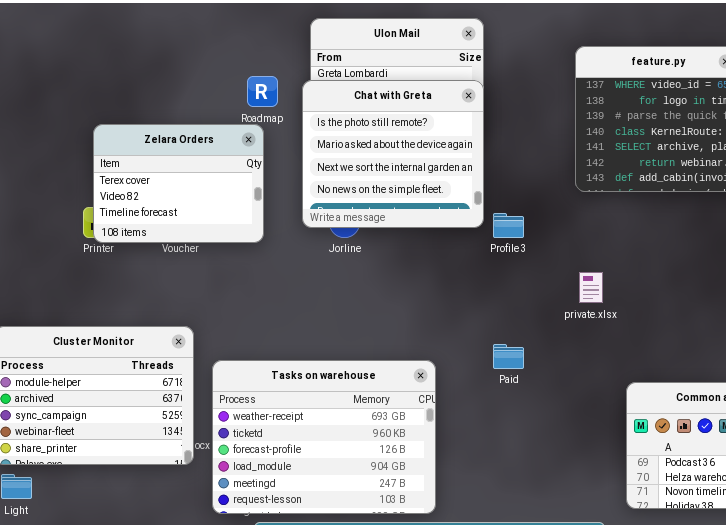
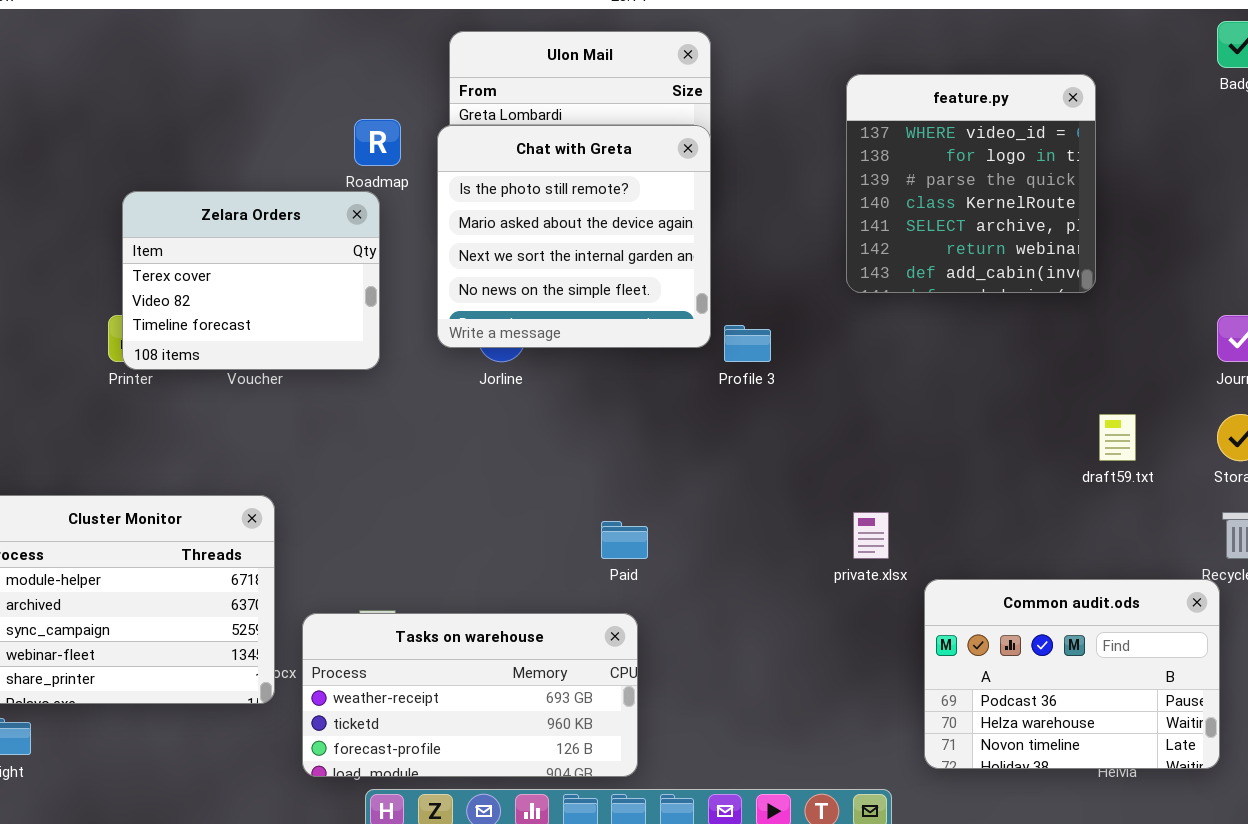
private.xlsx: [579,272,603,303] -> [853,512,889,559], moved
Paid: [493,344,524,369] -> [601,521,648,559], moved
Tasks on warehouse: [212,360,436,514] -> [302,613,638,777], resized

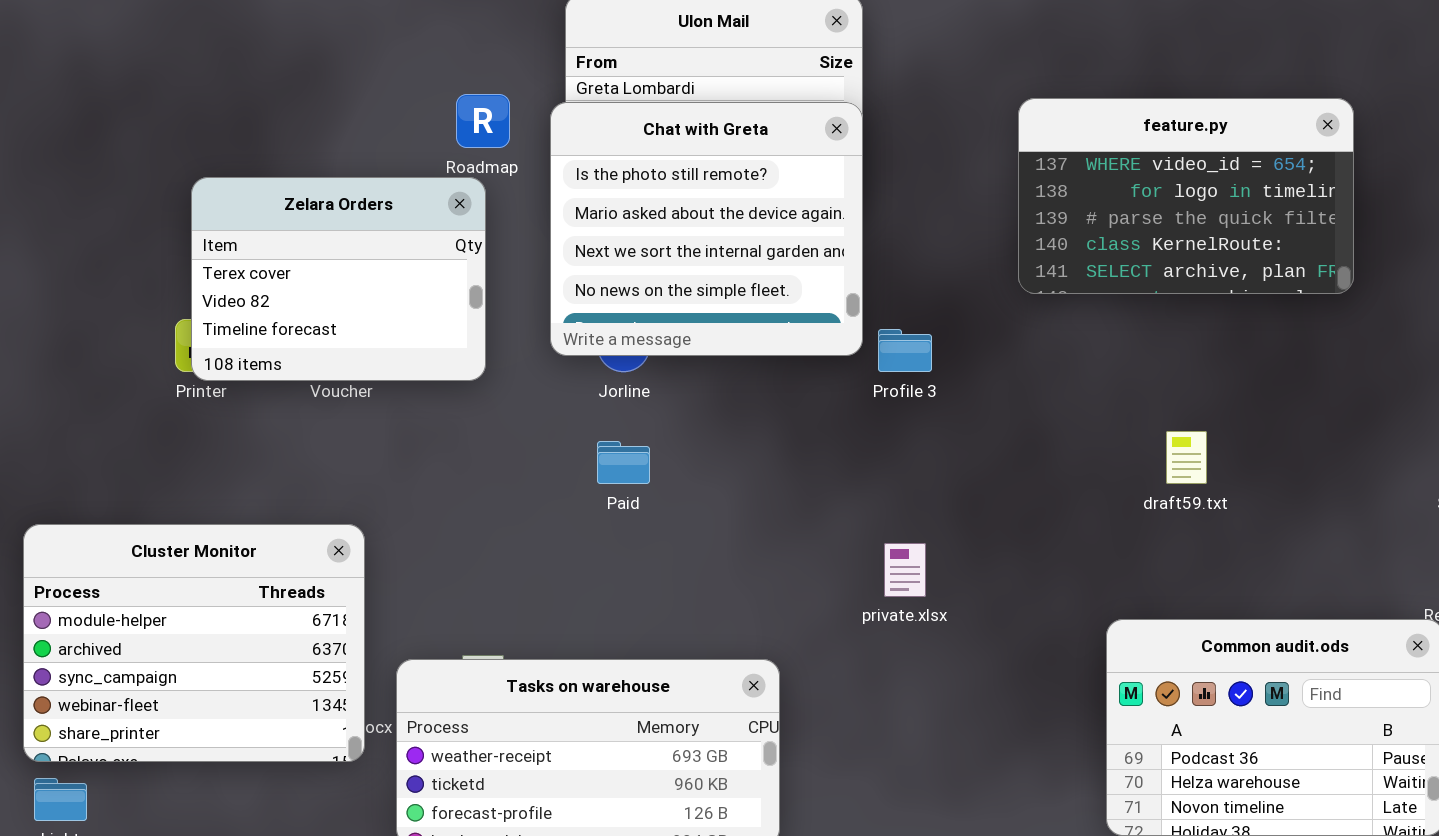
feature.py: [846,74,1096,293] -> [1018,98,1354,294], resized
draft59.txt: [1099,414,1136,461] -> [1166,431,1207,484], moved
private.xlsx: [853,512,889,559] -> [884,543,926,597], moved
Paid: [601,521,648,559] -> [597,441,650,484], moved

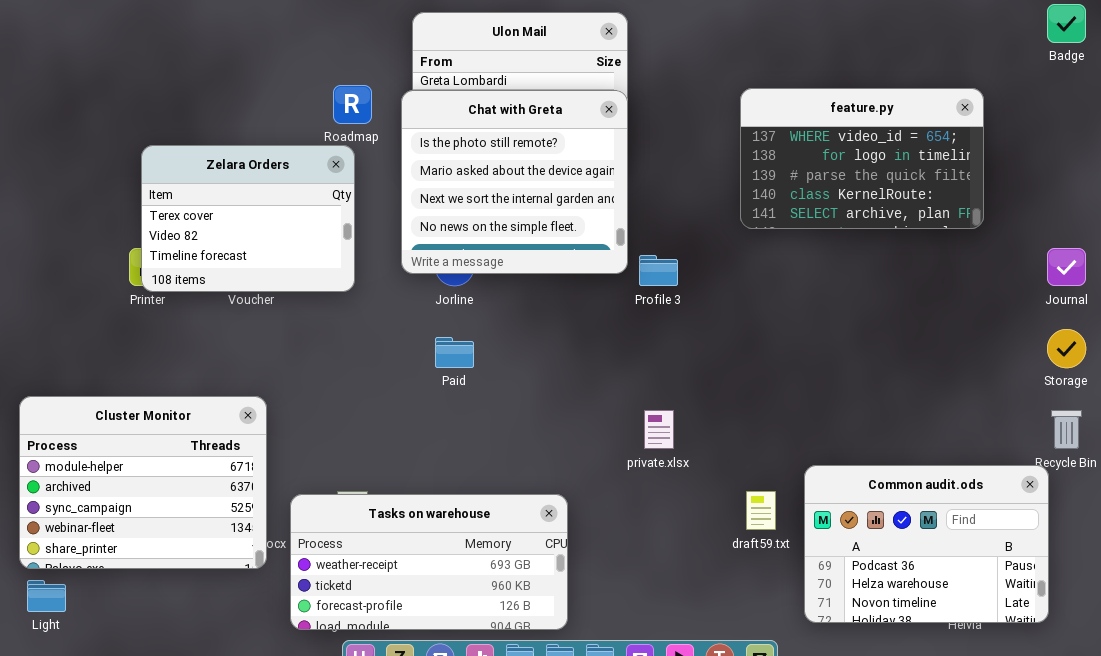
draft59.txt: [1166,431,1207,484] -> [746,491,776,530], moved

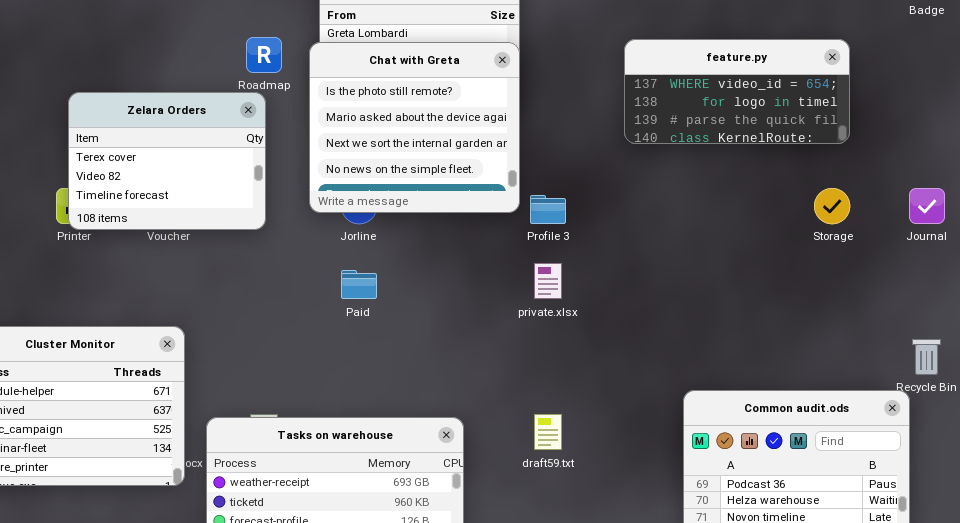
feature.py: [740,88,984,229] -> [624,39,850,144], resized
Storage: [1047,329,1086,368] -> [814,188,850,224], moved
private.xlsx: [644,410,674,449] -> [534,263,562,299], moved
draft59.txt: [746,491,776,530] -> [534,414,562,450], moved

